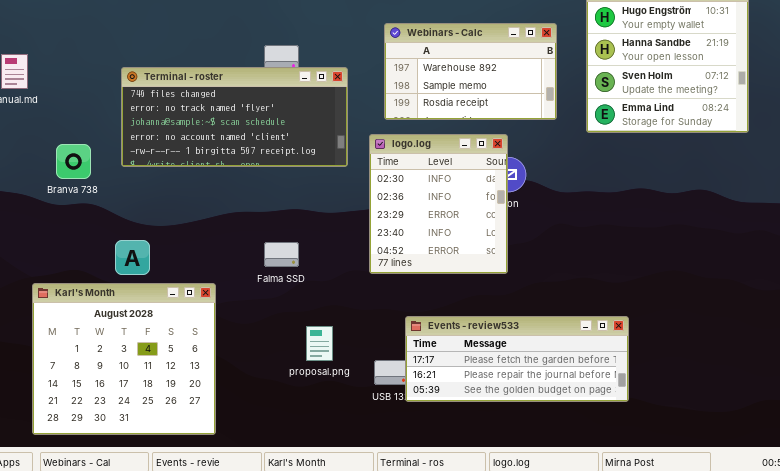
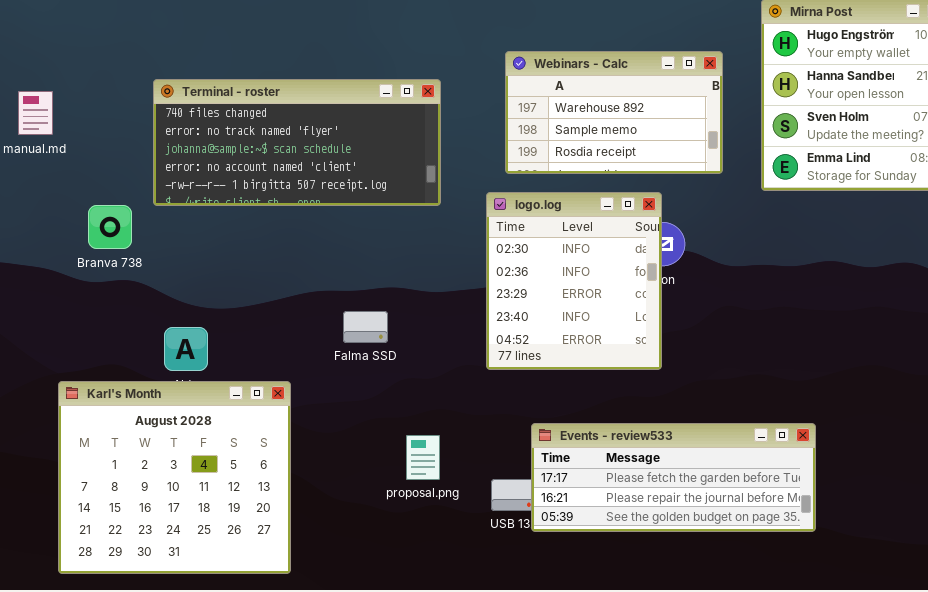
Terminal - roster: [121,67,348,167] -> [153,79,441,206], moved
Falma SSD: [264,242,299,267] -> [343,311,388,343], moved

